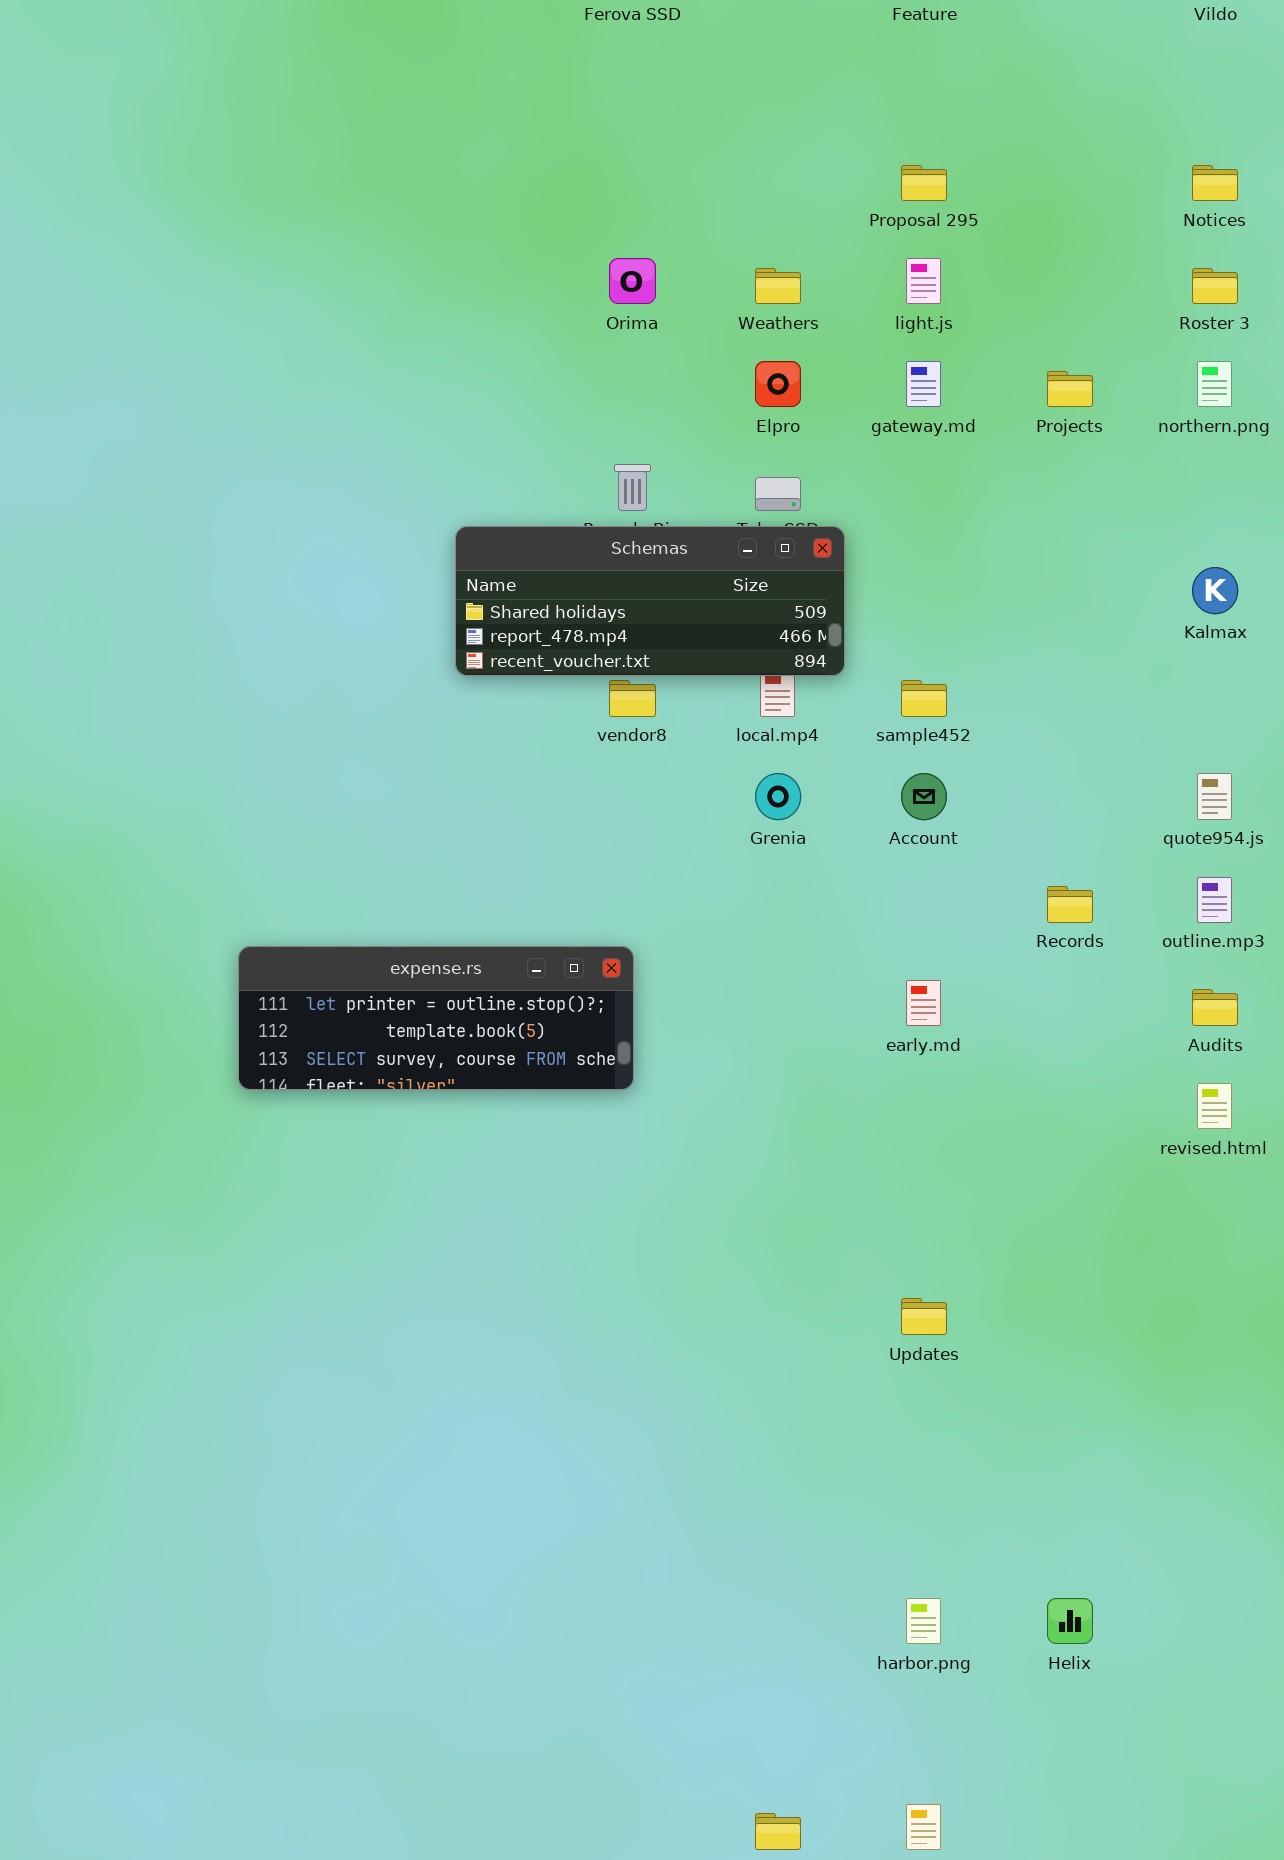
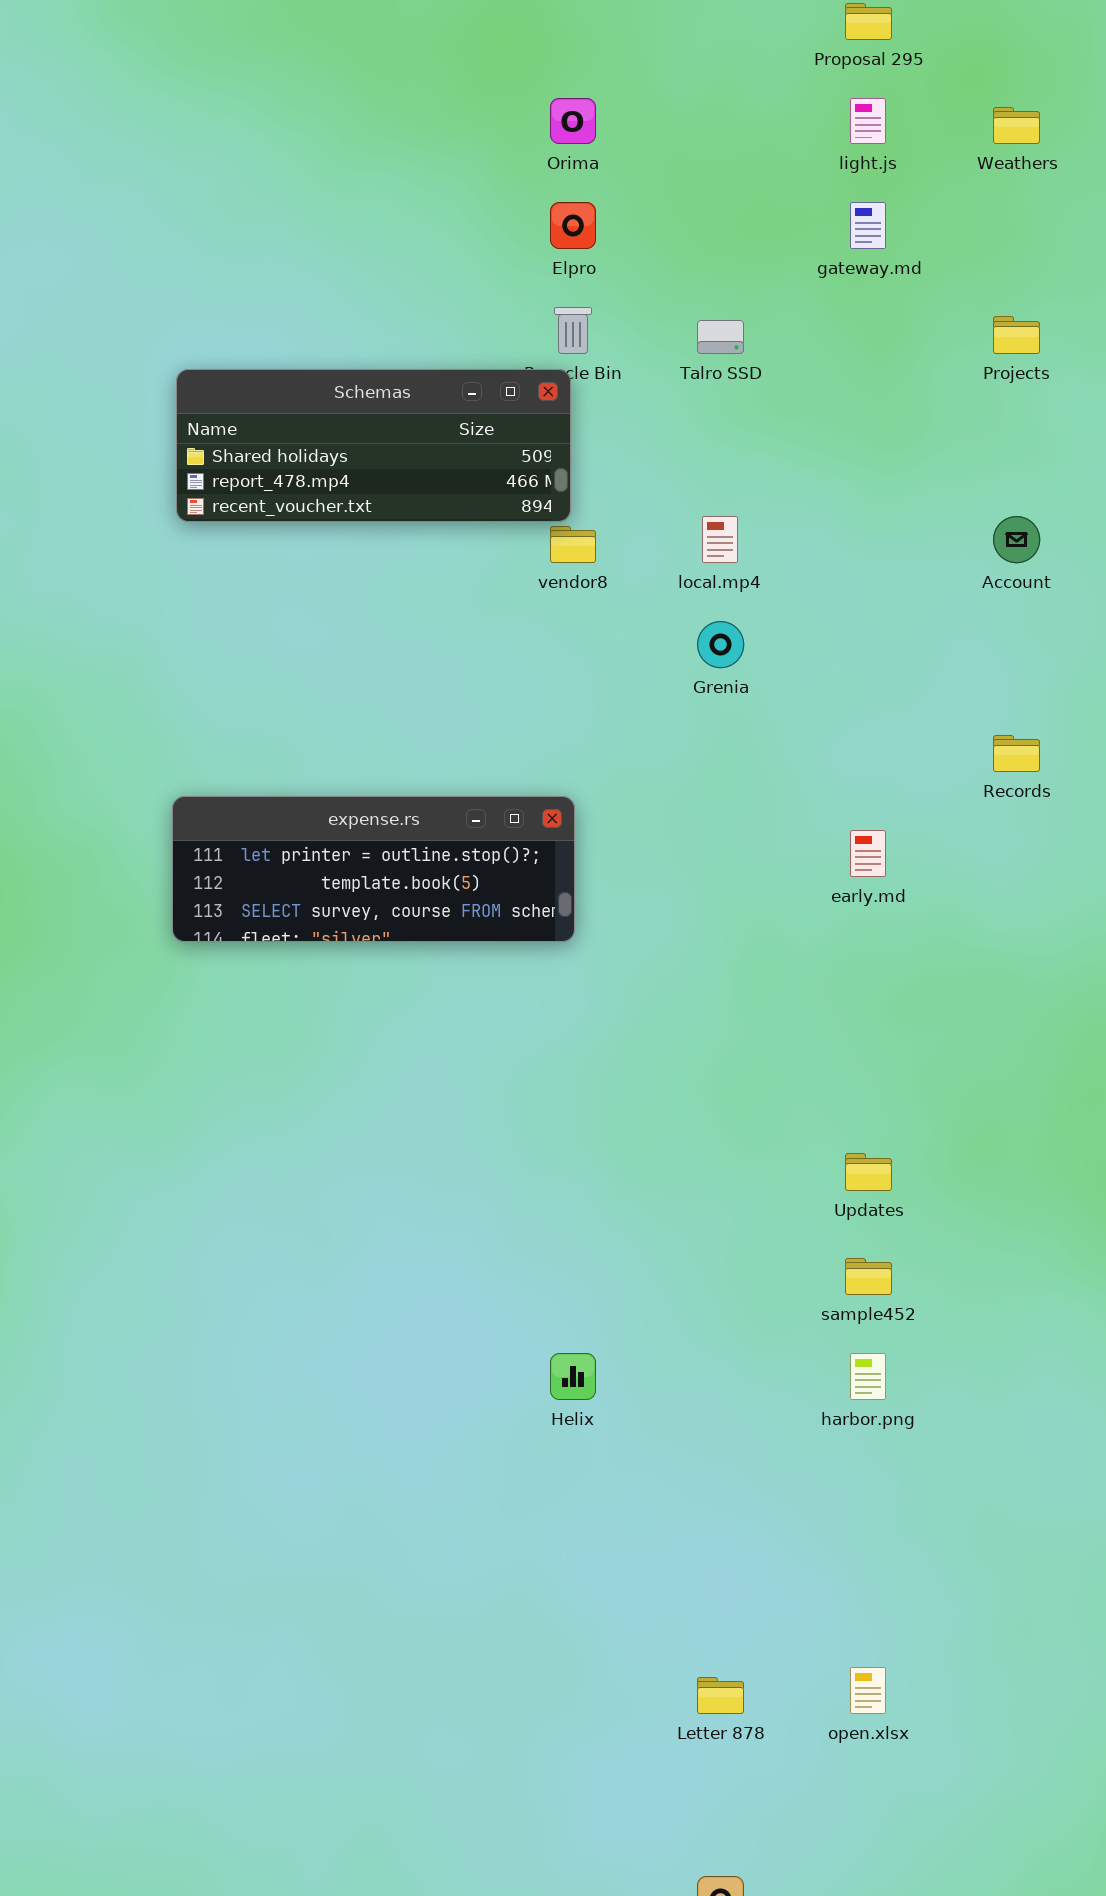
Weathers: [755,268,801,304] -> [993,107,1040,144], moved
Elpro: [755,361,801,407] -> [550,202,596,249], moved
Projects: [1047,371,1093,407] -> [993,316,1040,354], moved
Schemas: [455,526,845,676] -> [176,369,571,522], moved
sample452: [901,680,947,717] -> [845,1258,892,1295], moved
Account: [901,773,947,820] -> [993,516,1040,563], moved
harbor.png: [906,1598,941,1644] -> [850,1353,886,1400], moved
Helix: [1047,1598,1093,1644] -> [550,1353,596,1400], moved

